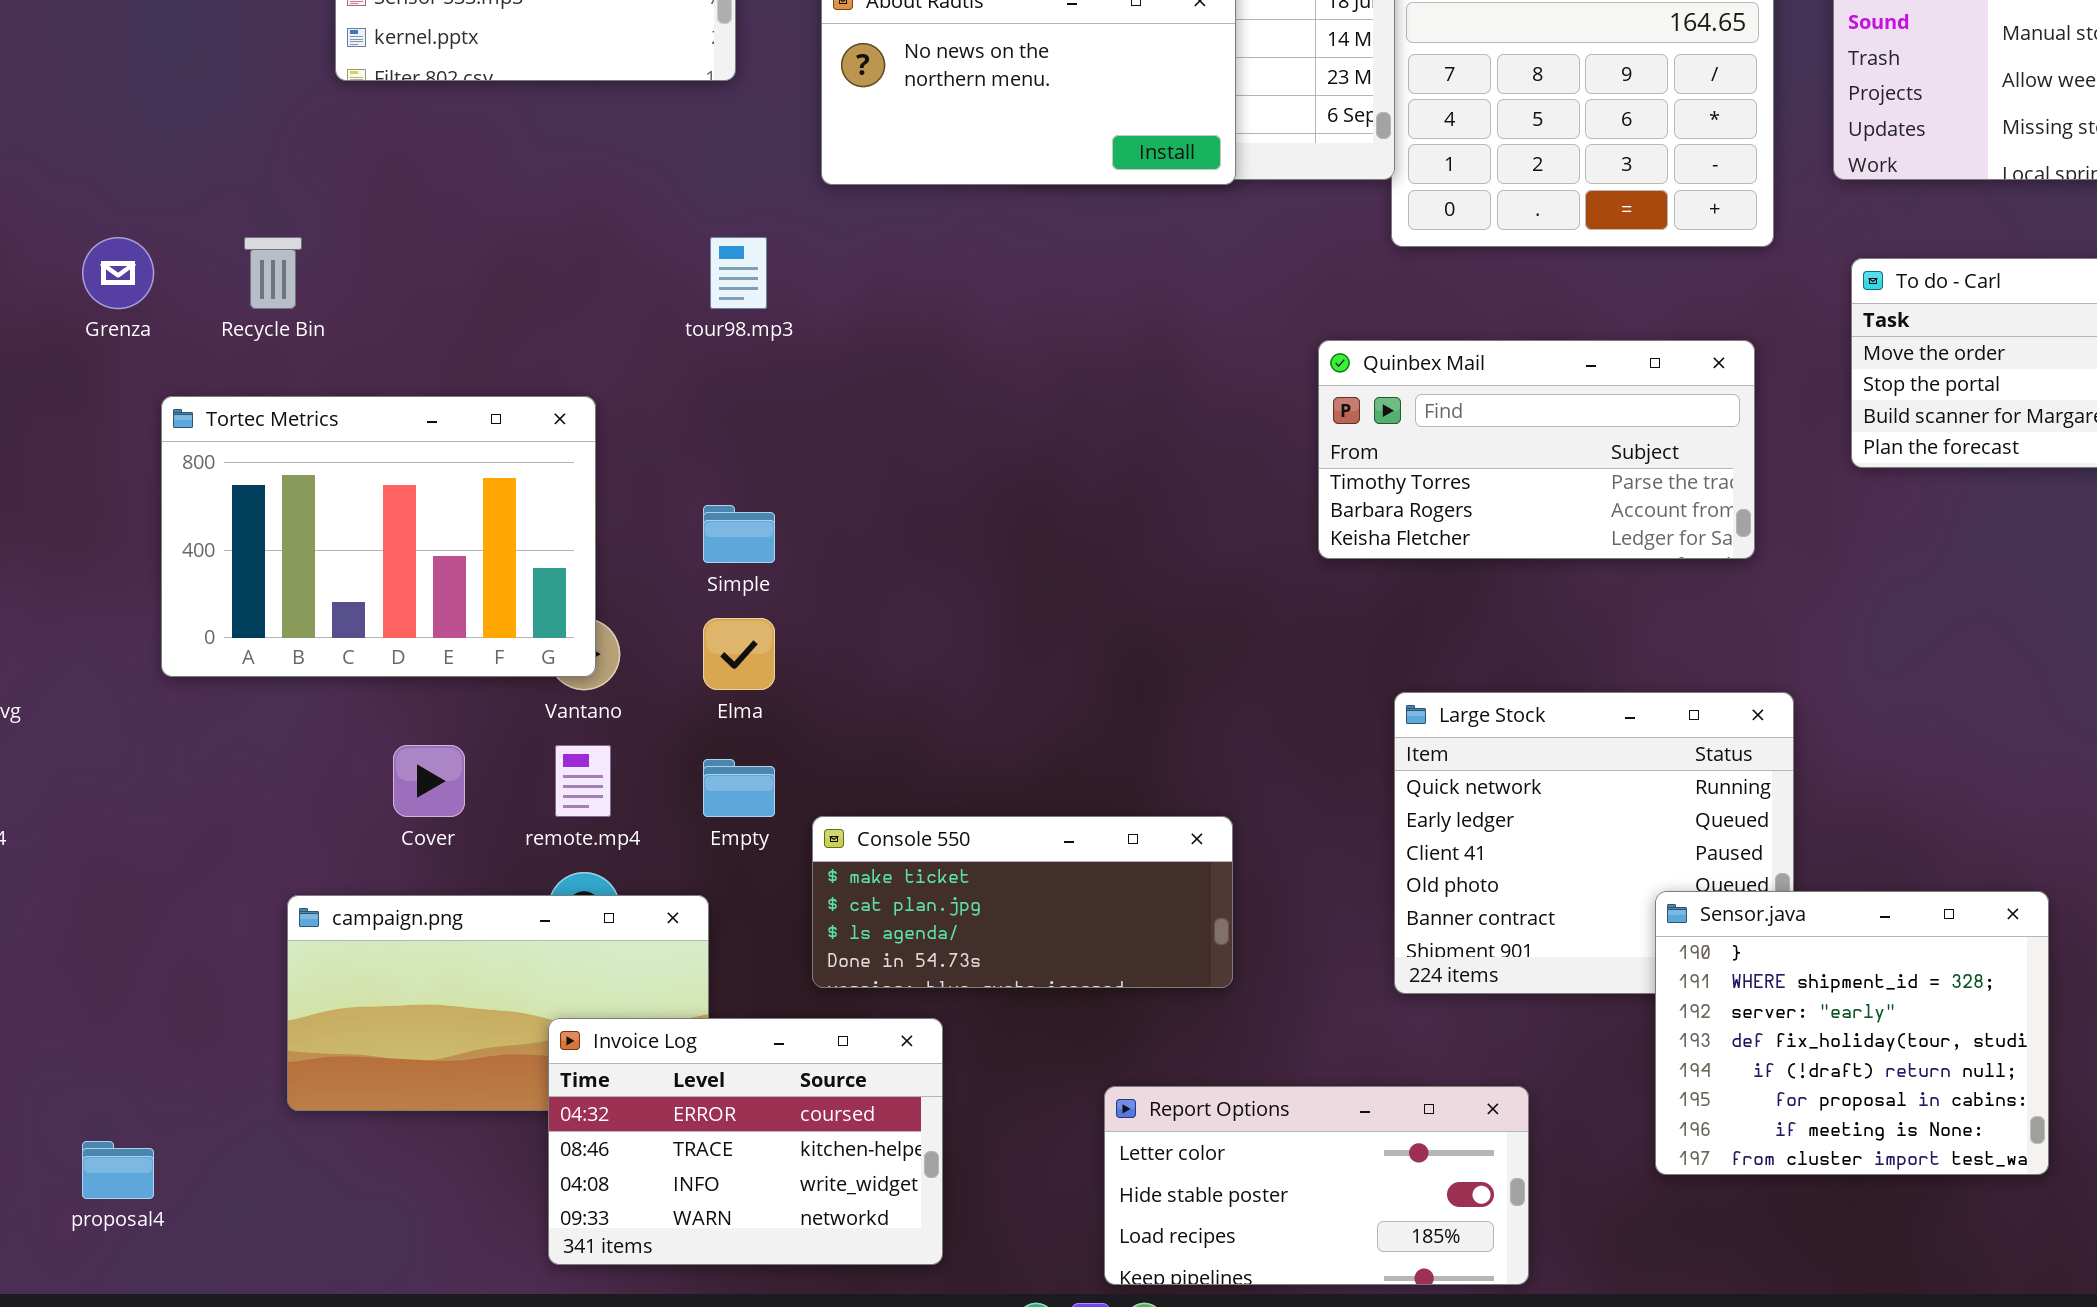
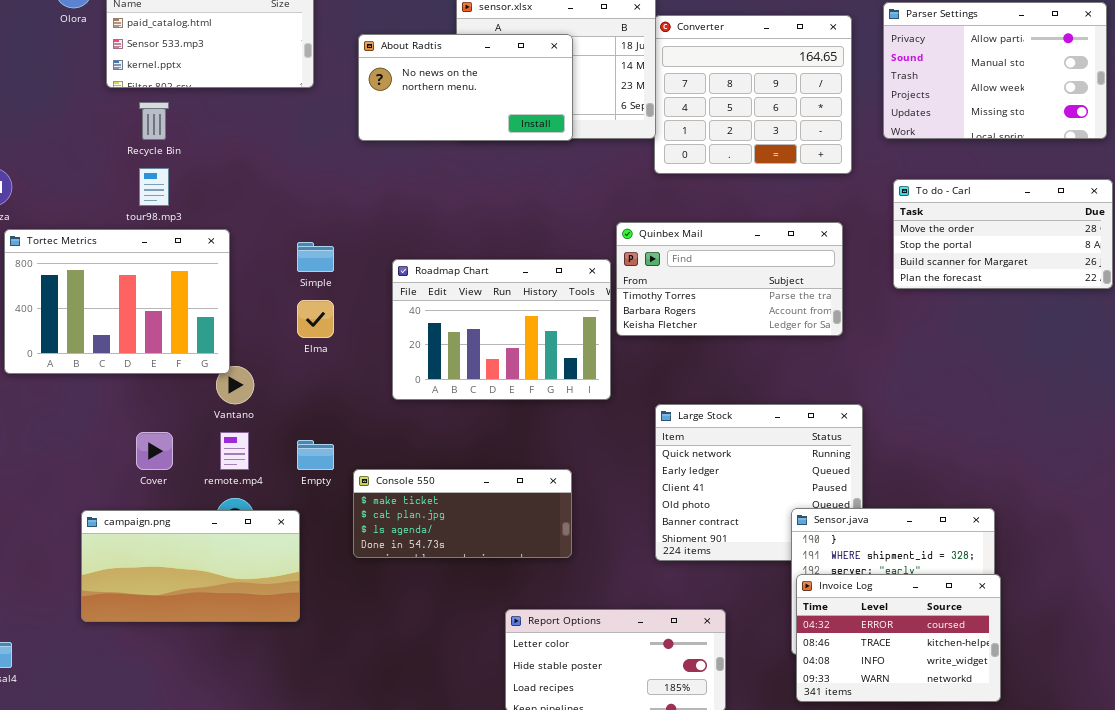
Recycle Bin: [244,237,302,309] -> [139,102,169,140], moved
tour98.mp3: [710,237,767,309] -> [139,168,169,206], moved
Tortec Metrics: [161,396,596,677] -> [4,229,230,374], moved
Roadmap Chart: none -> [392,259,611,400], opened
Simple: [703,505,775,563] -> [297,242,334,272], moved
Elma: [703,618,775,690] -> [297,300,334,338], moved
Invoice Log: [548,1018,943,1265] -> [796,574,1001,702], moved

